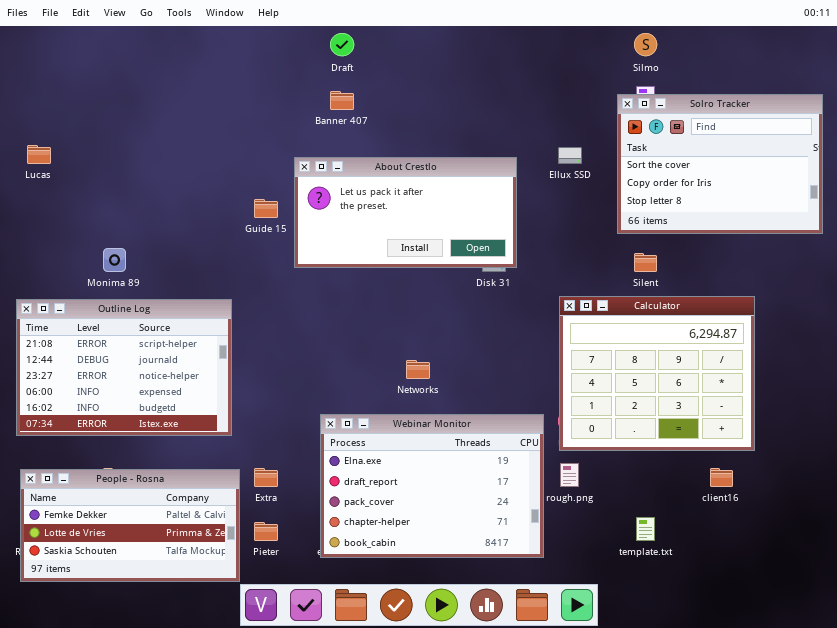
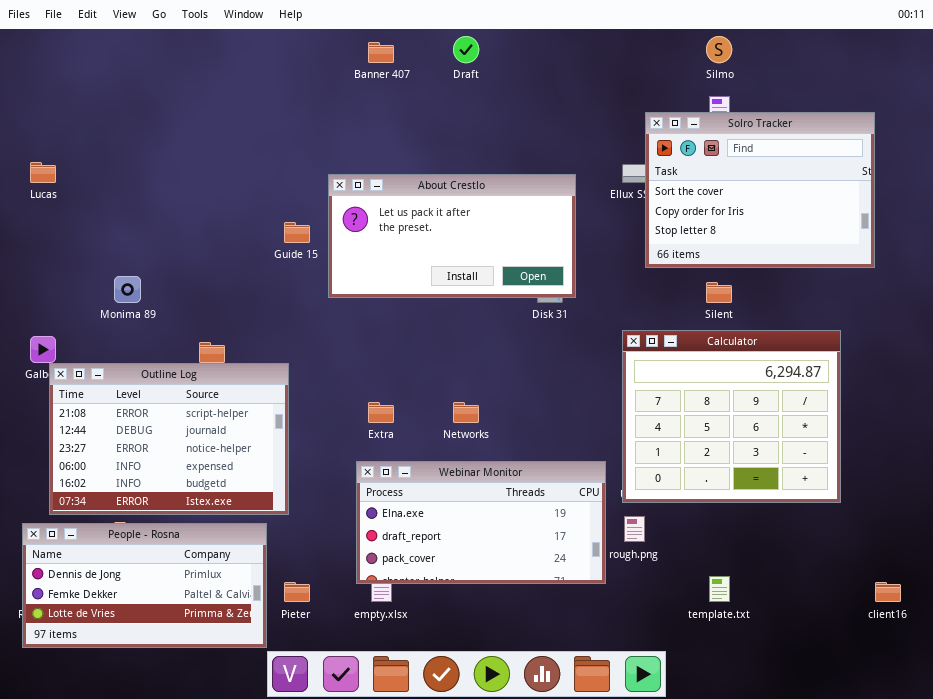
Draft: [330,33,354,56] -> [453,36,479,63], moved
Banner 407: [330,91,354,110] -> [368,42,394,63], moved
Solro Tracker: [617,94,823,234] -> [645,112,875,268], moved
Outline Log: [16,299,232,436] -> [49,363,289,515], moved
Webinar Monitor: [320,414,544,558] -> [356,461,606,584], resized
Extra: [254,468,278,487] -> [368,402,394,423], moved
client16: [710,468,733,487] -> [875,582,901,602], moved
People - Rosna: [20,469,240,582] -> [22,523,267,648], scrolled up 1 row

